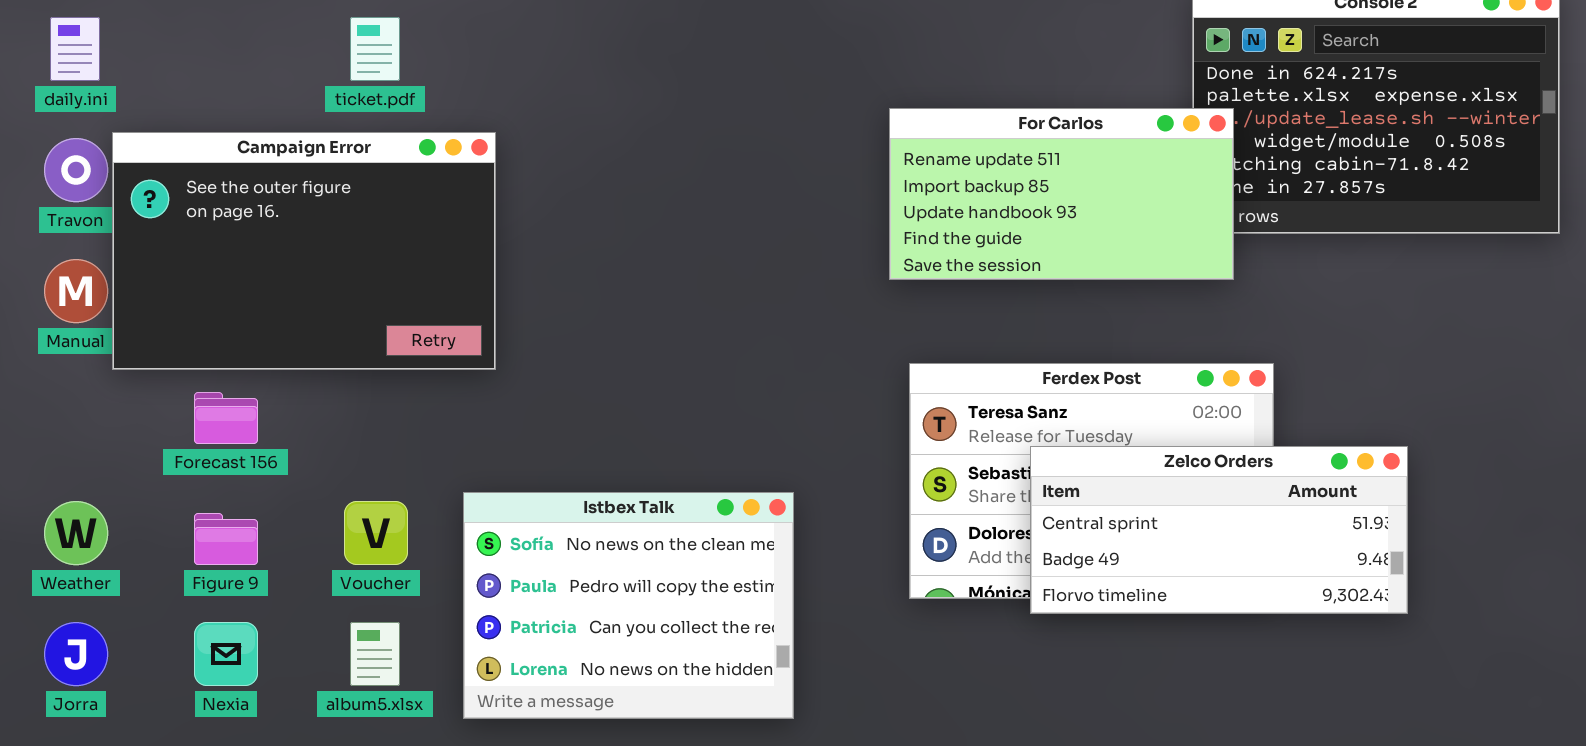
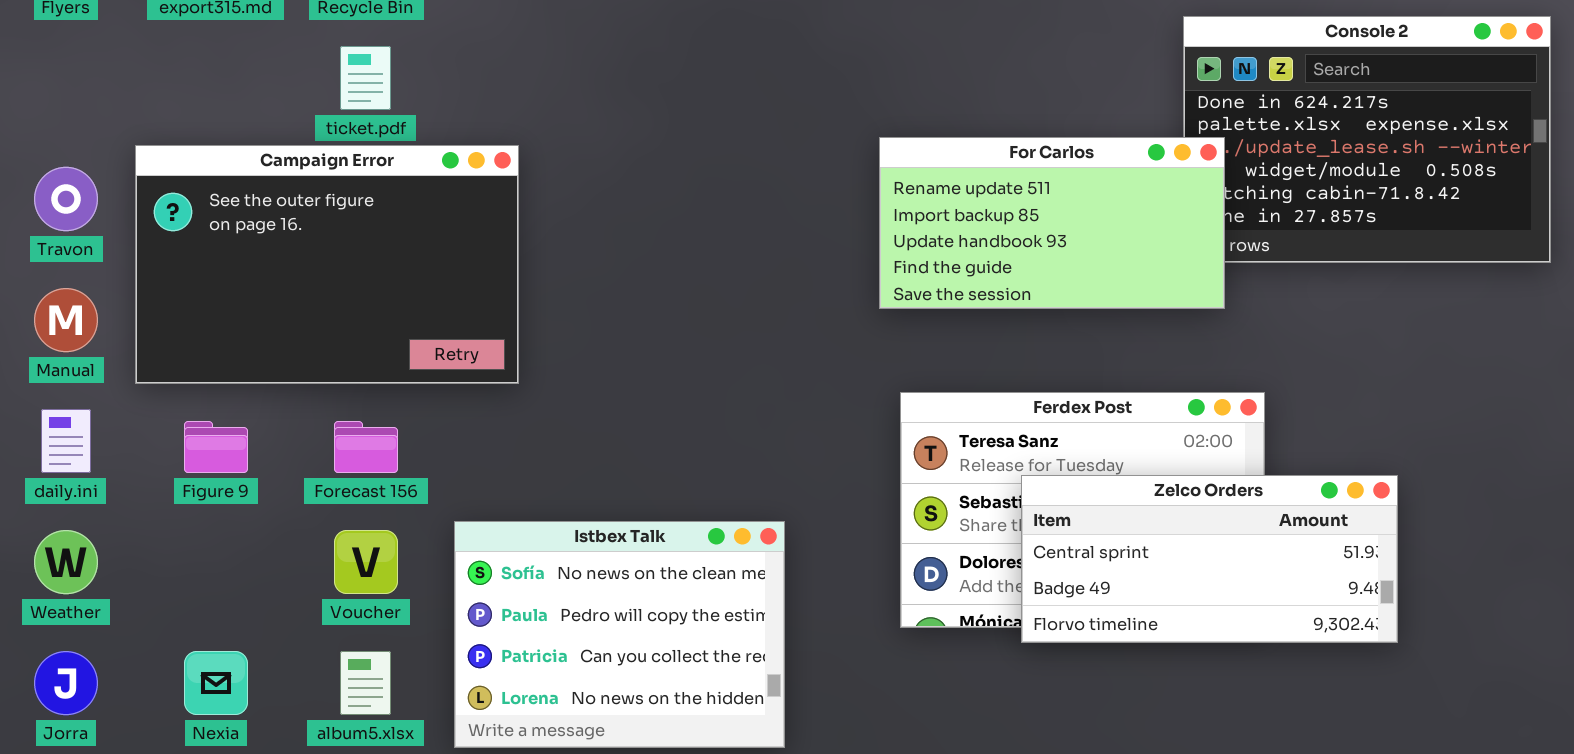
daily.ini: [50,17,100,81] -> [41,409,91,473], moved
Campaign Error: [112,132,496,370] -> [135,145,519,384], moved
Forecast 156: [194,392,258,444] -> [334,421,398,473], moved
Figure 9: [194,513,258,565] -> [184,421,248,473], moved

